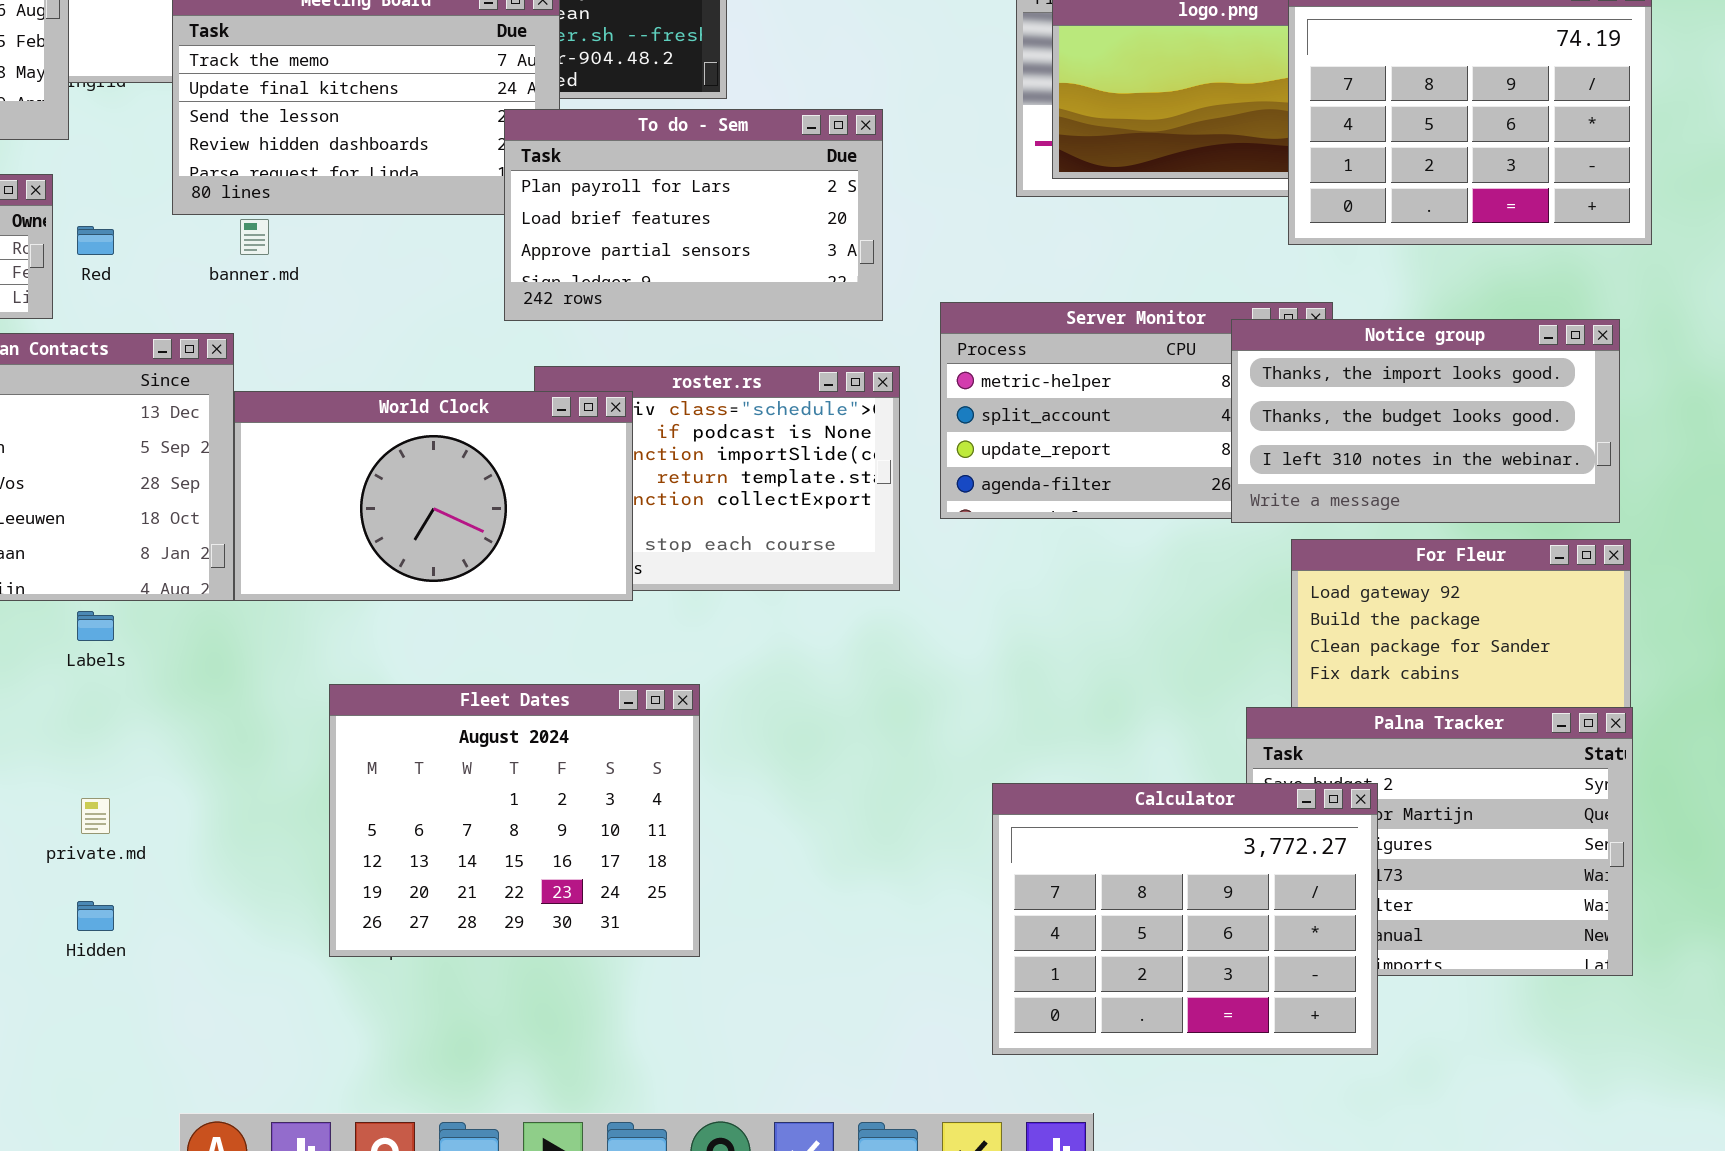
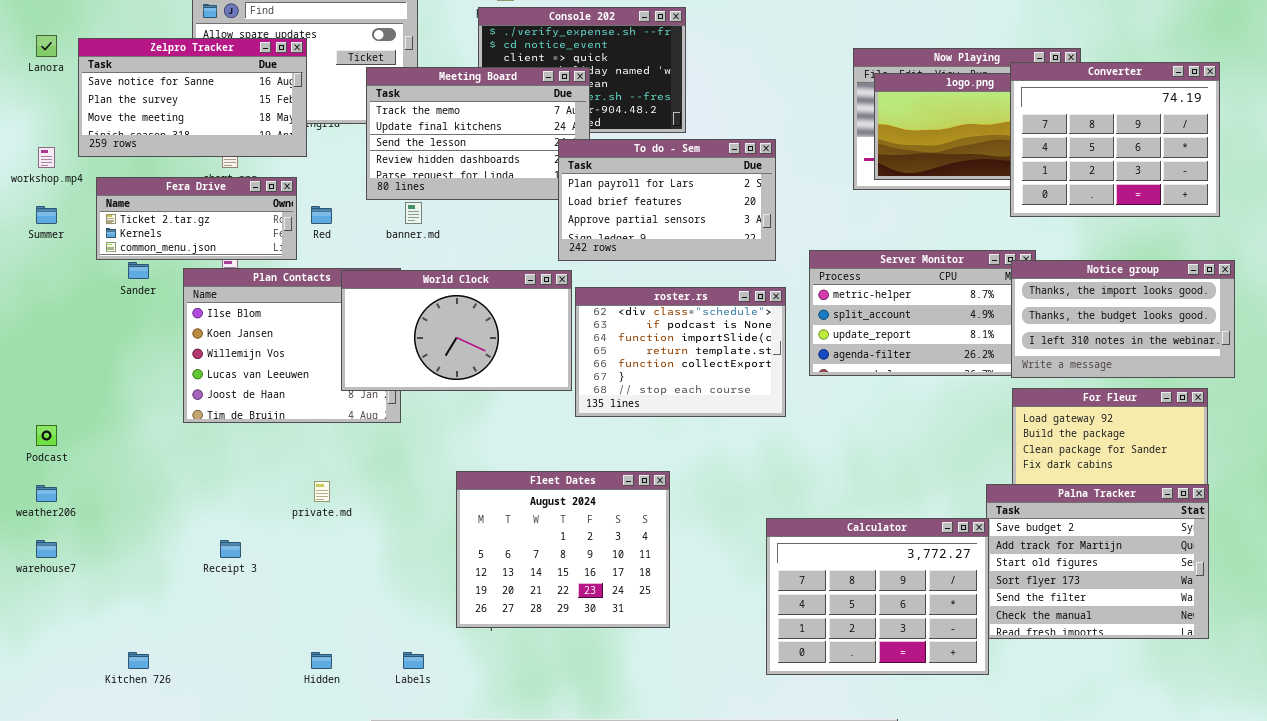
Notice group: [1231,319,1620,523] -> [1011,260,1235,378], moved
World Clock: [234,391,633,601] -> [341,270,572,391], moved
Labels: [77,611,114,641] -> [403,652,424,669], moved
Calculator: [992,783,1378,1055] -> [766,518,989,675], moved
private.md: [81,798,110,834] -> [314,481,330,502], moved
Hidden: [77,901,114,931] -> [311,652,332,669], moved

